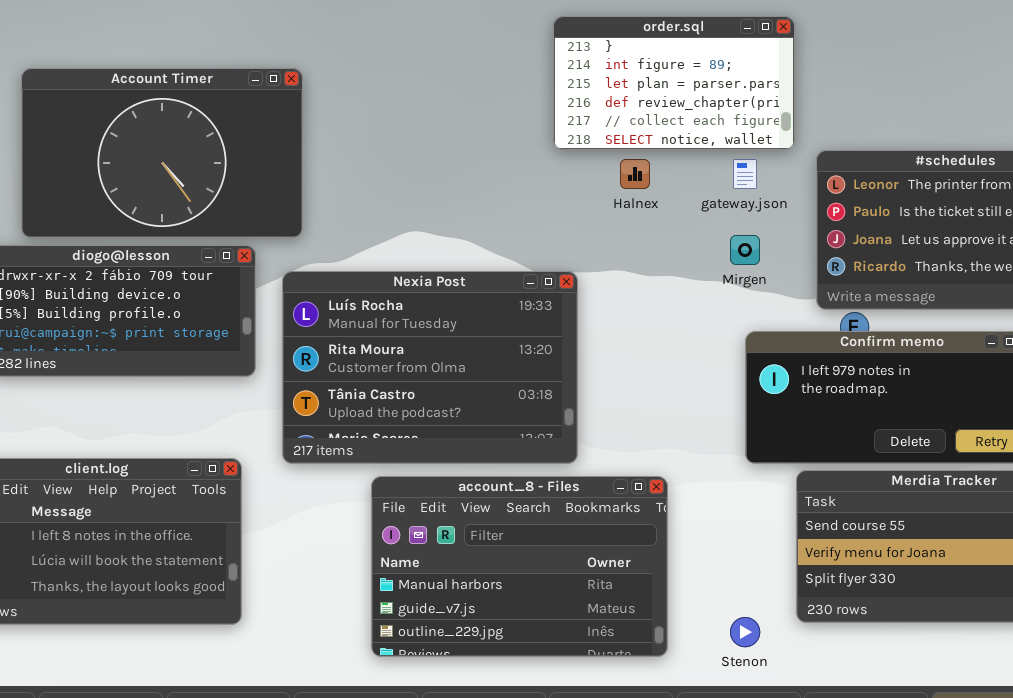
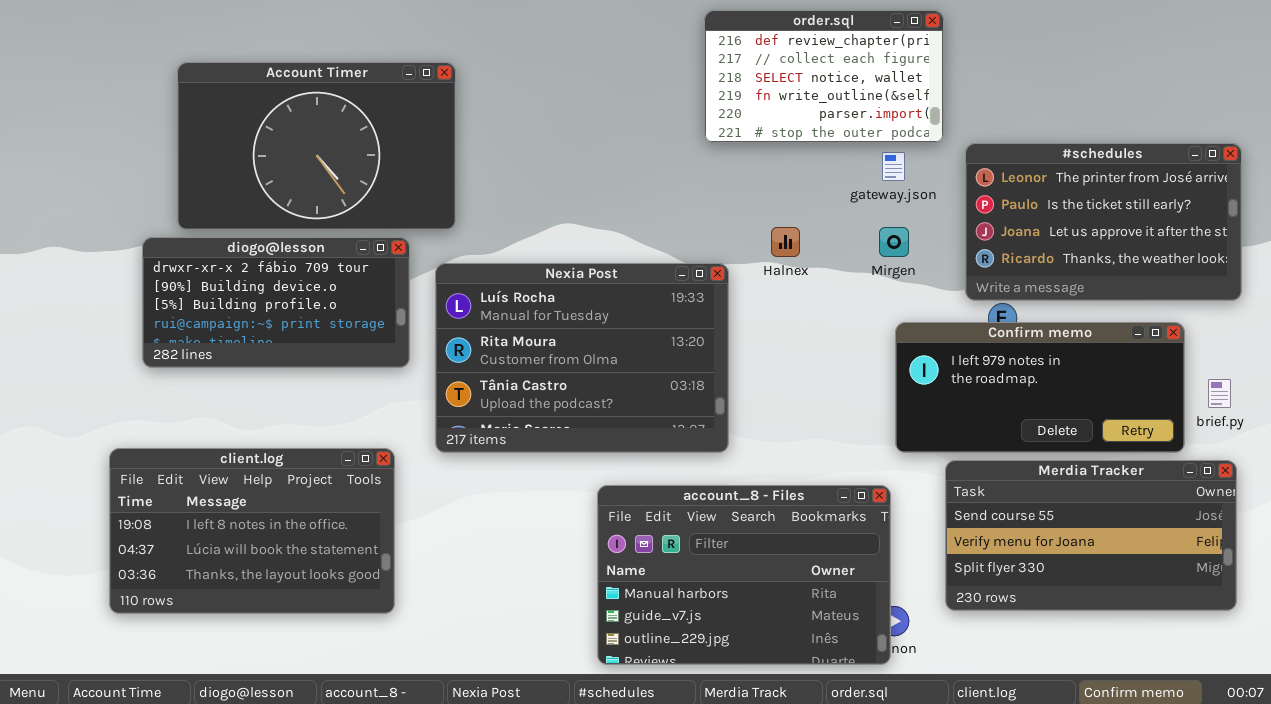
order.sql: [553,16,795,150] -> [704,10,944,143], scrolled down 3 rows
Halnex: [620,159,650,189] -> [771,227,800,257], moved
account_8 - Files: [371,476,668,657] -> [597,485,891,665], moved

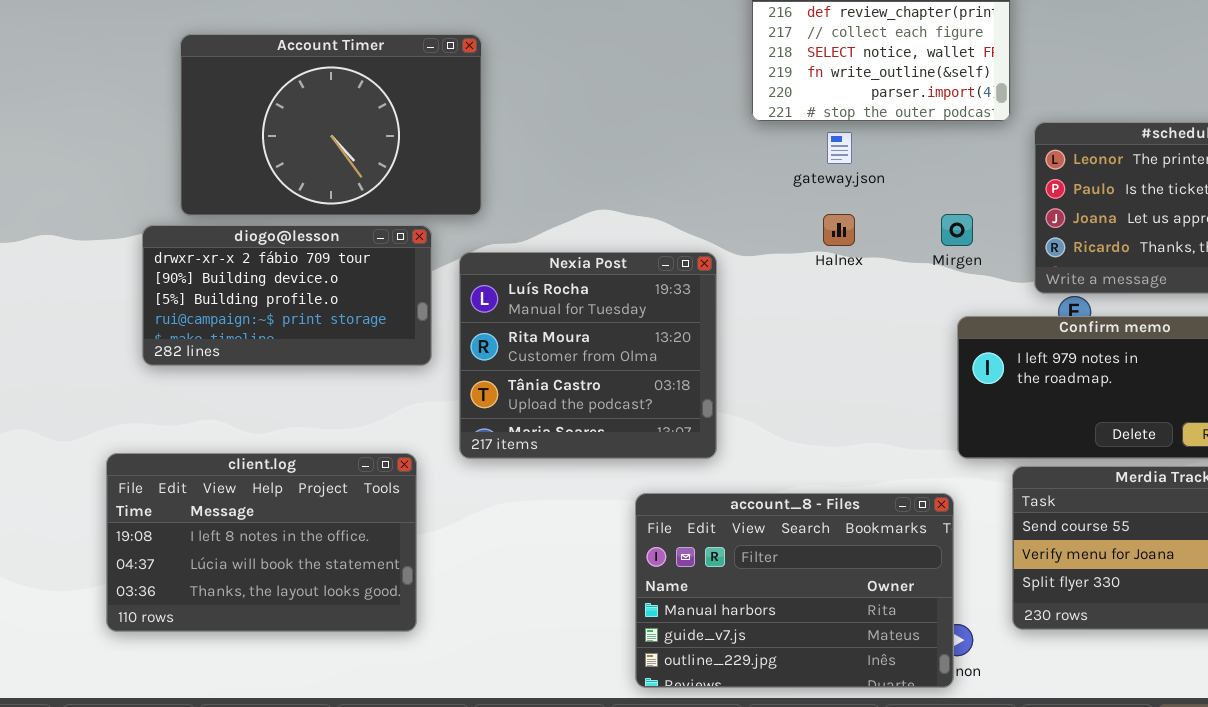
gateway.json: [882,152,905,181] -> [827,132,852,164], moved
Nexia Post: [435,263,729,453] -> [459,252,717,459], resized

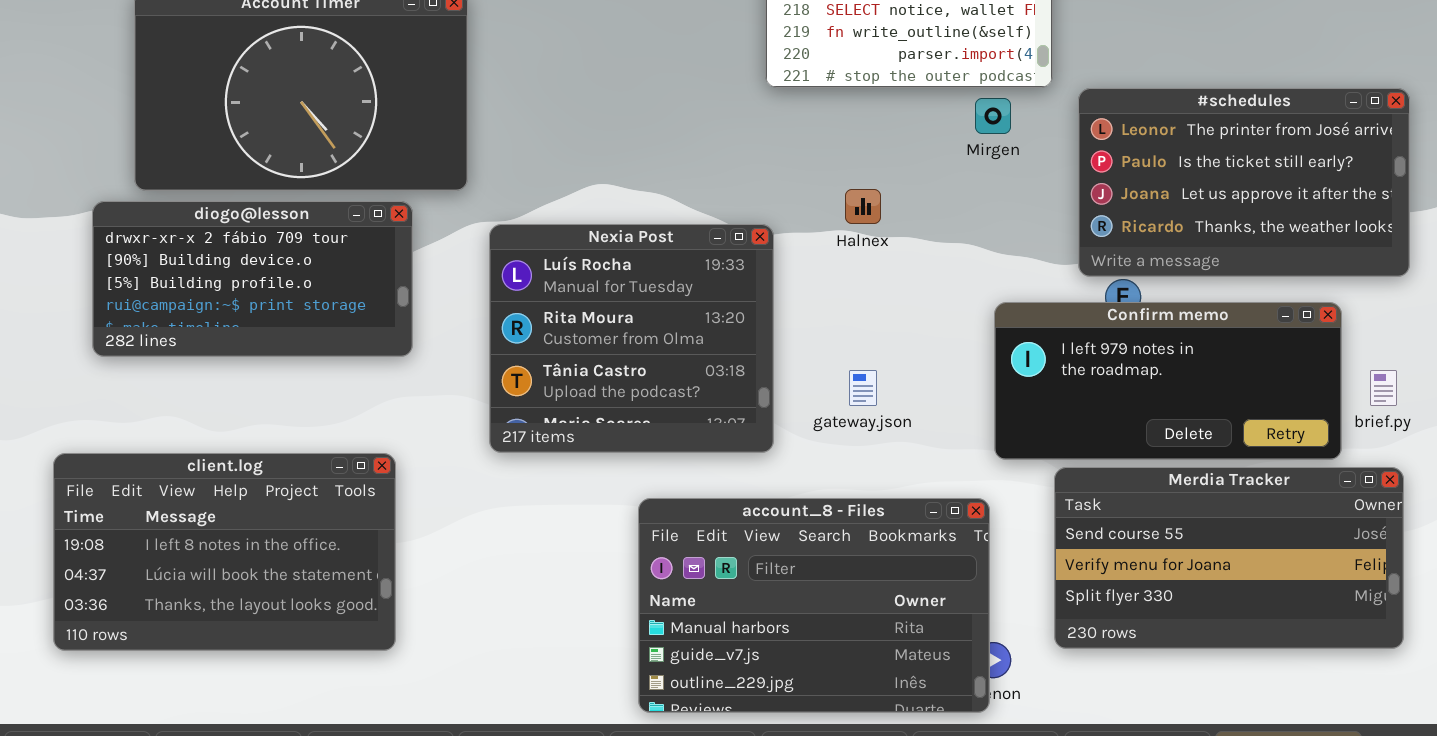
gateway.json: [827,132,852,164] -> [849,370,877,406], moved
Mirgen: [941,214,973,246] -> [975,98,1011,134], moved
Nexia Post: [459,252,717,459] -> [489,224,774,453], moved

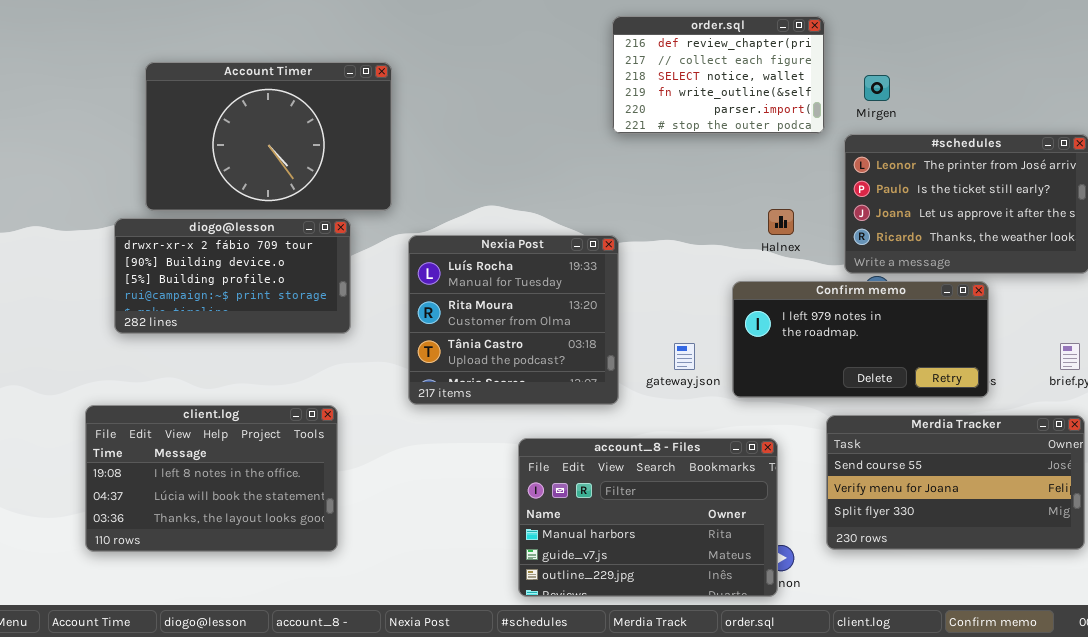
Mirgen: [975,98,1011,134] -> [864,75,890,101], moved
Halnex: [845,189,881,224] -> [768,209,794,235], moved
Confirm memo: [994,302,1342,460] -> [732,281,989,398], moved

